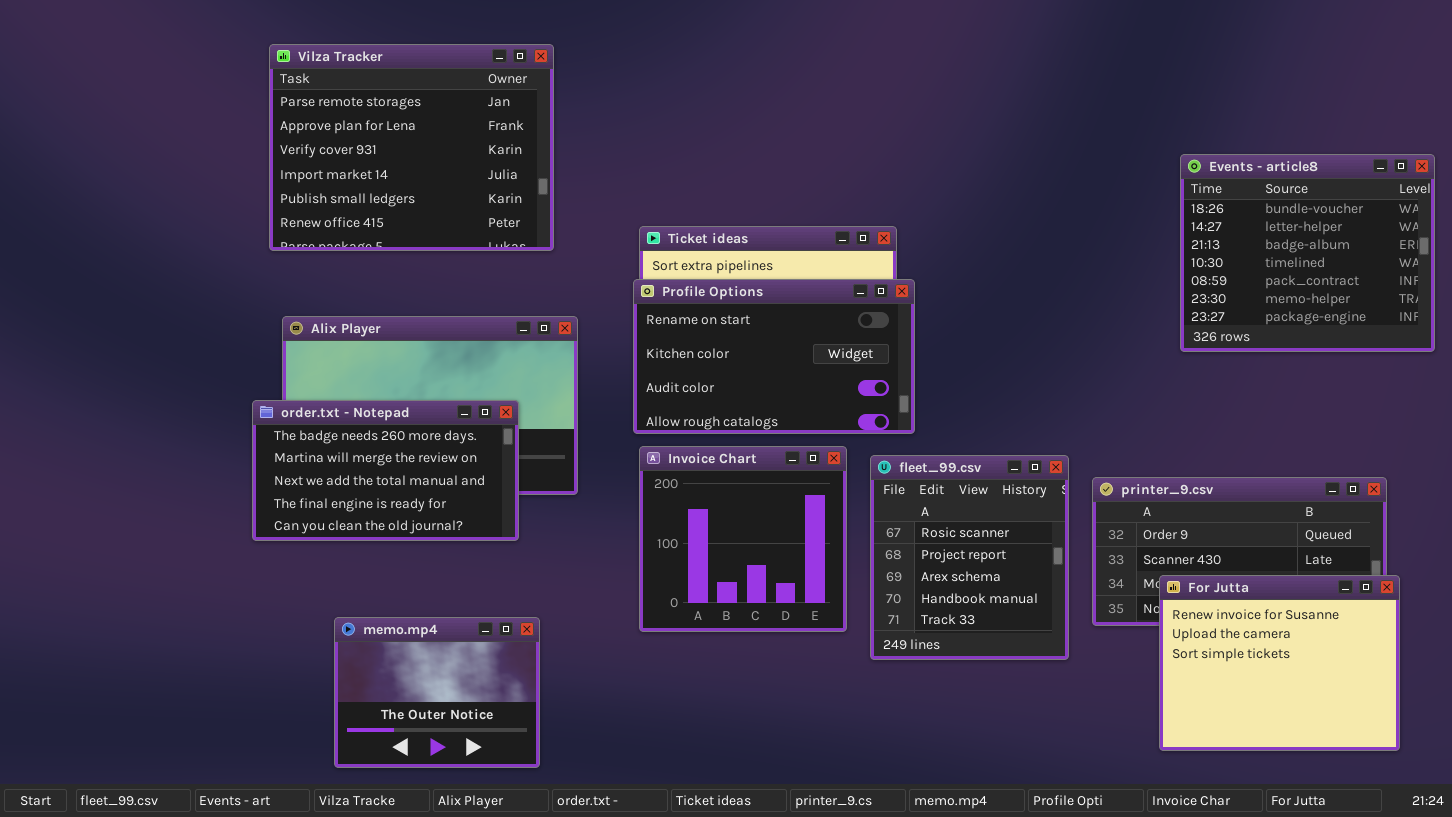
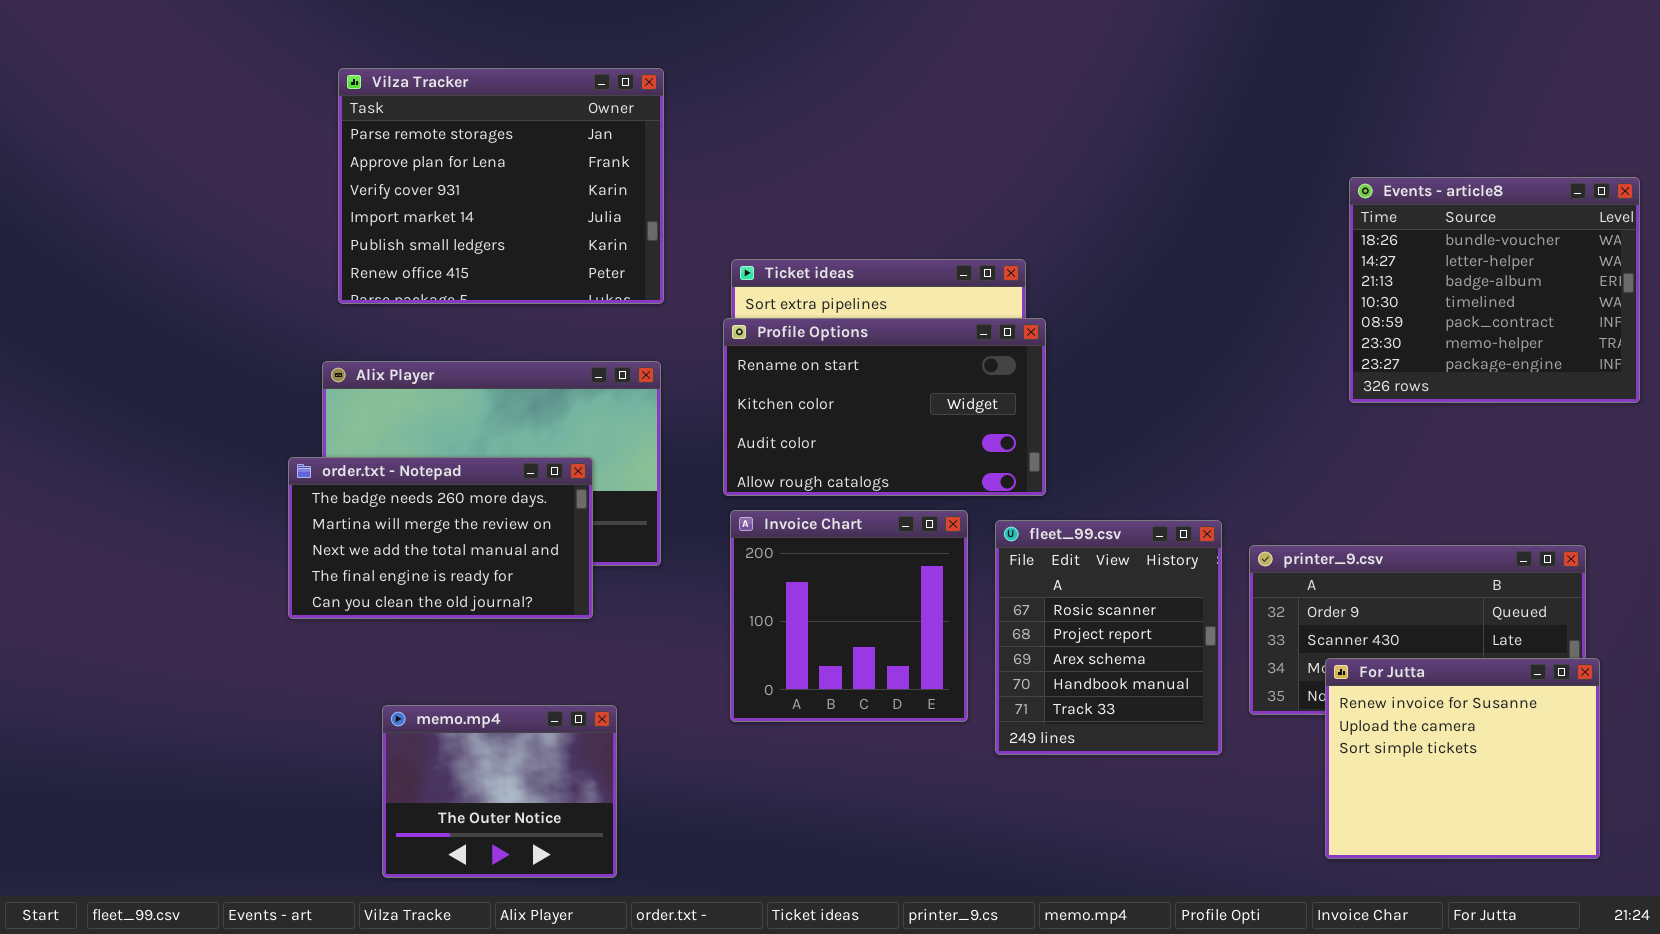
Vilza Tracker: [269,44,554,251] -> [338,68,664,304], moved

